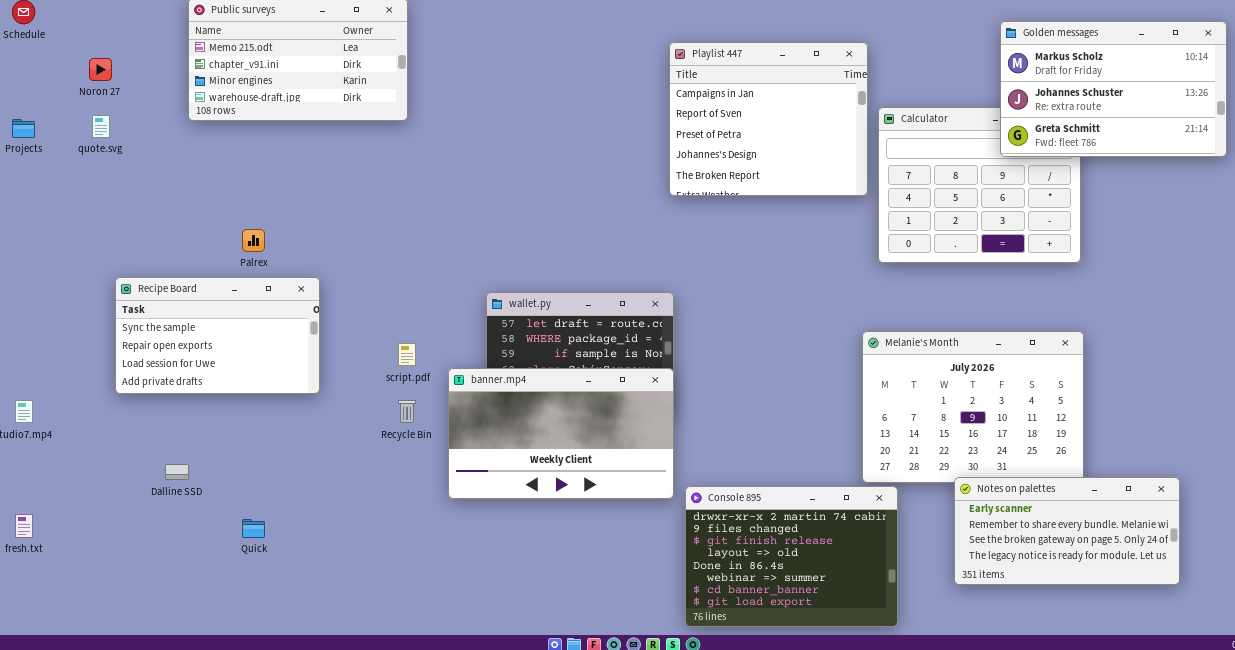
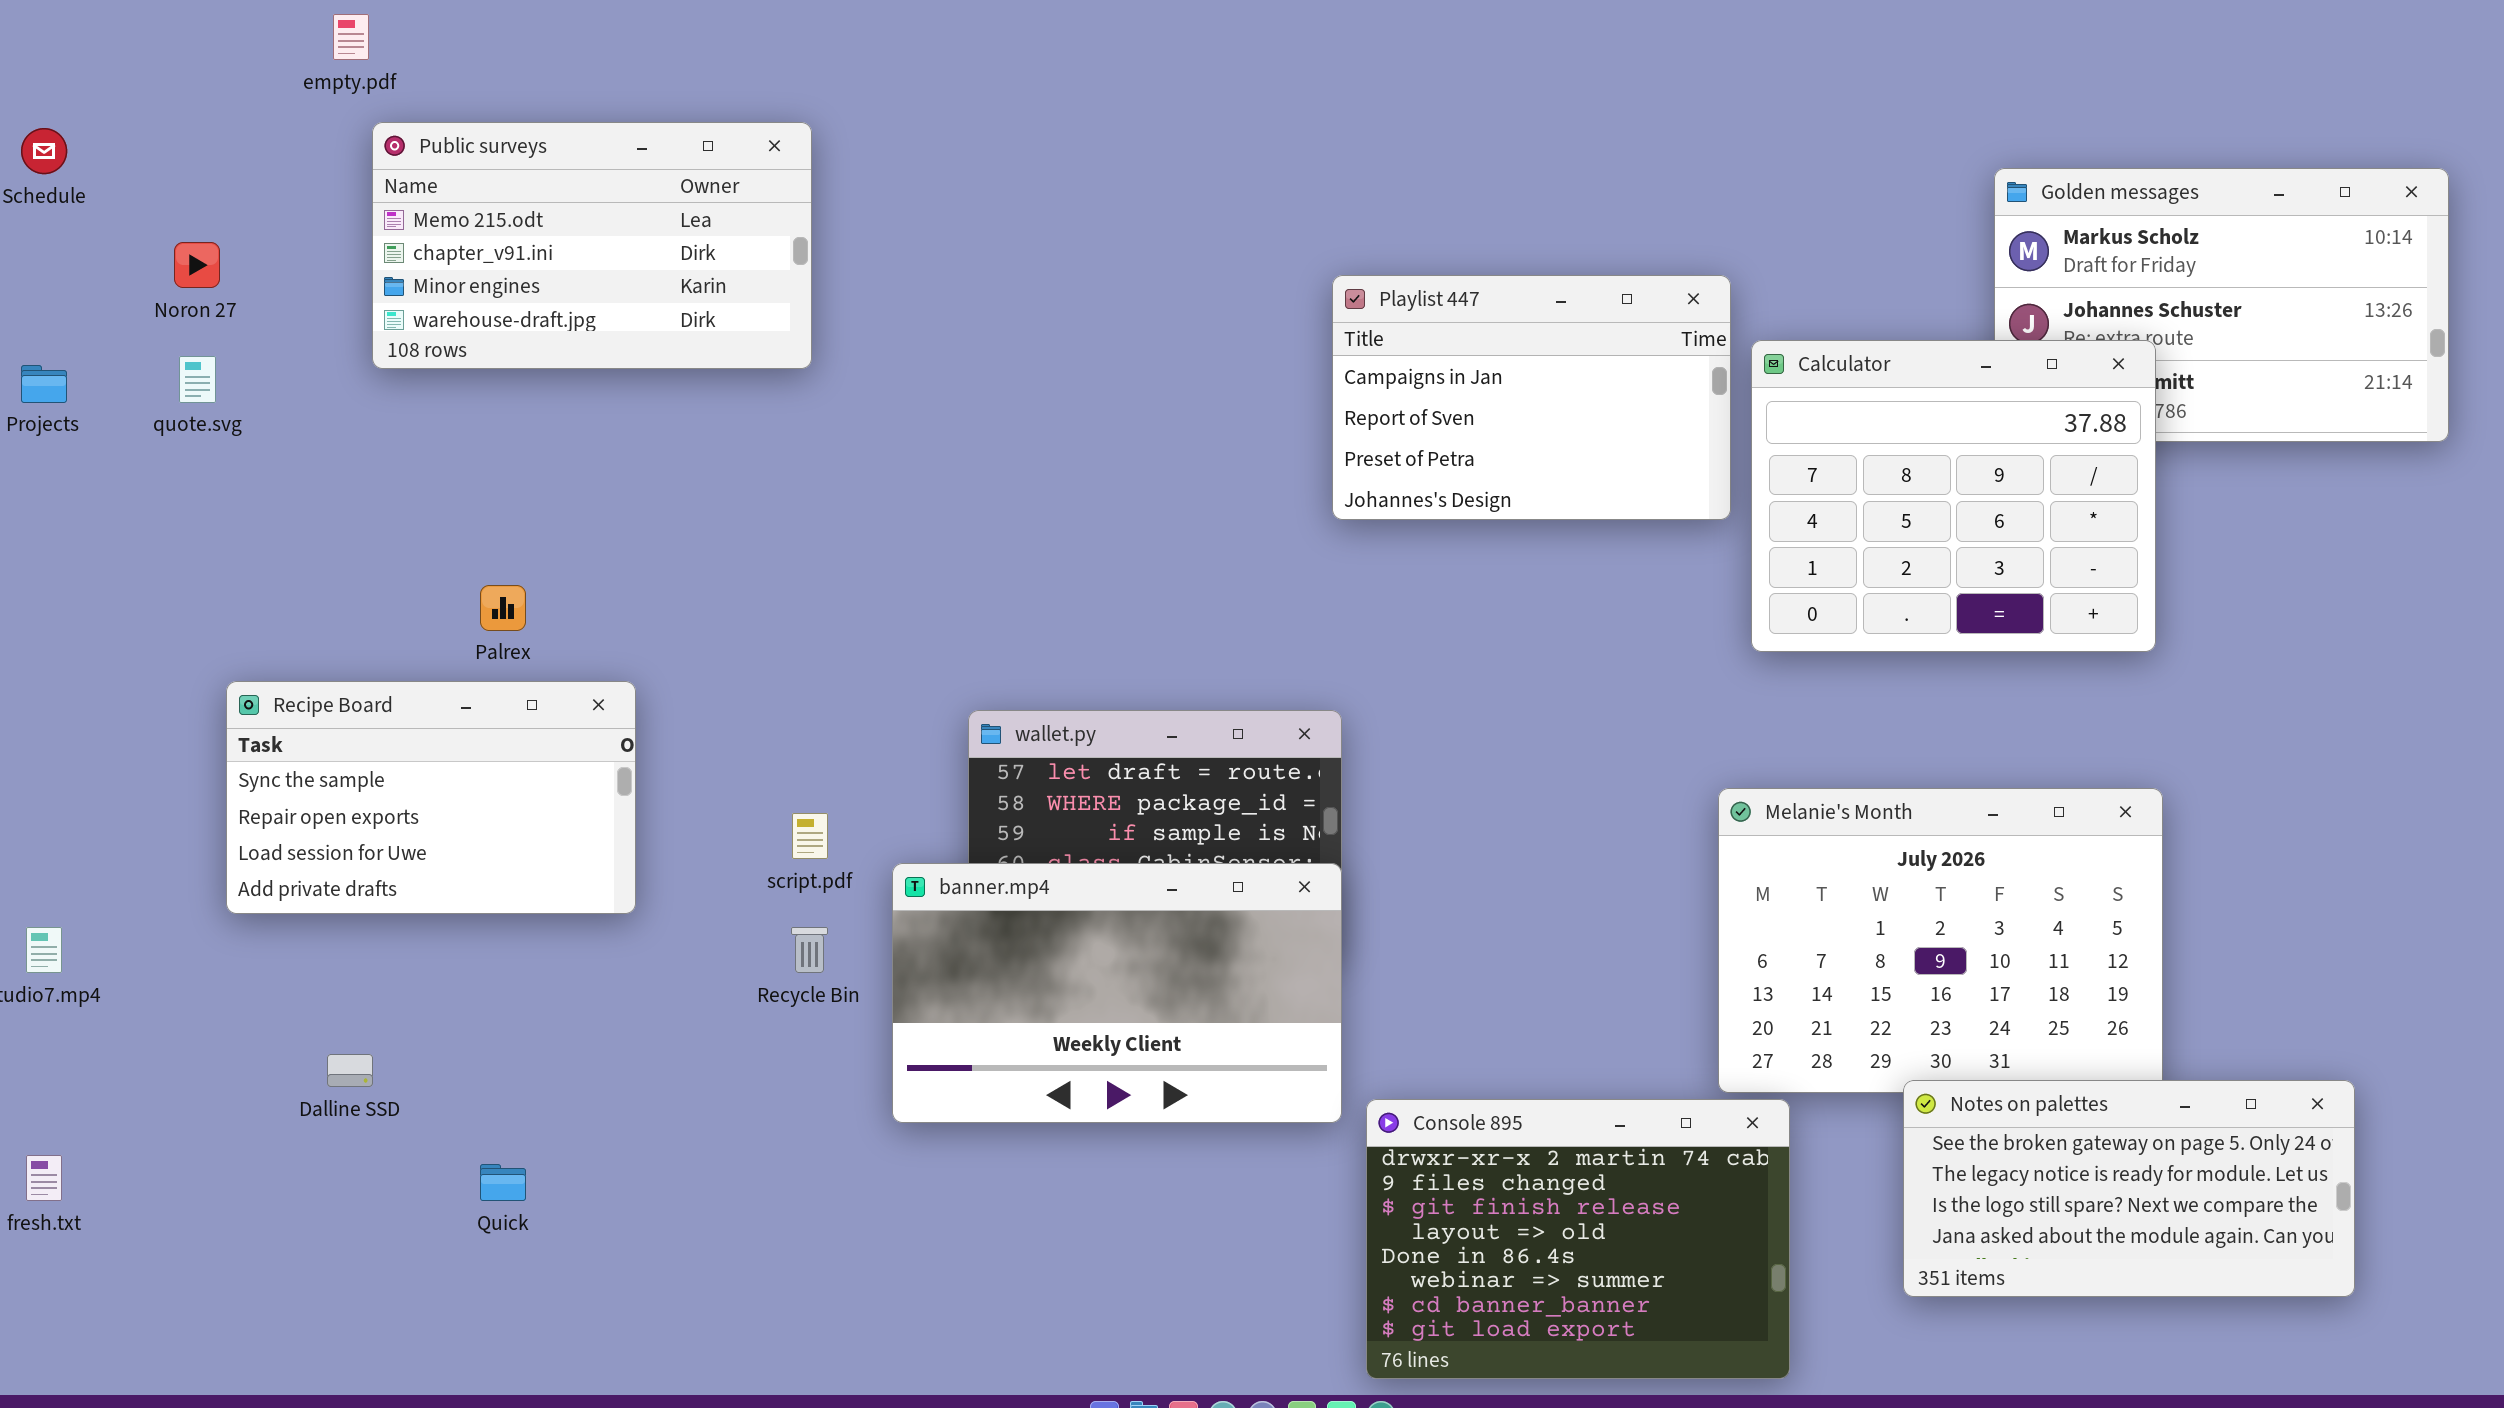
Playlist 447: [669,42,868,196] -> [1332,275,1731,520], resized
Calculator: [878,107,1081,263] -> [1751,340,2156,652], raised
Notes on palettes: [954,477,1180,585] -> [1903,1080,2355,1297], scrolled down 2 rows

